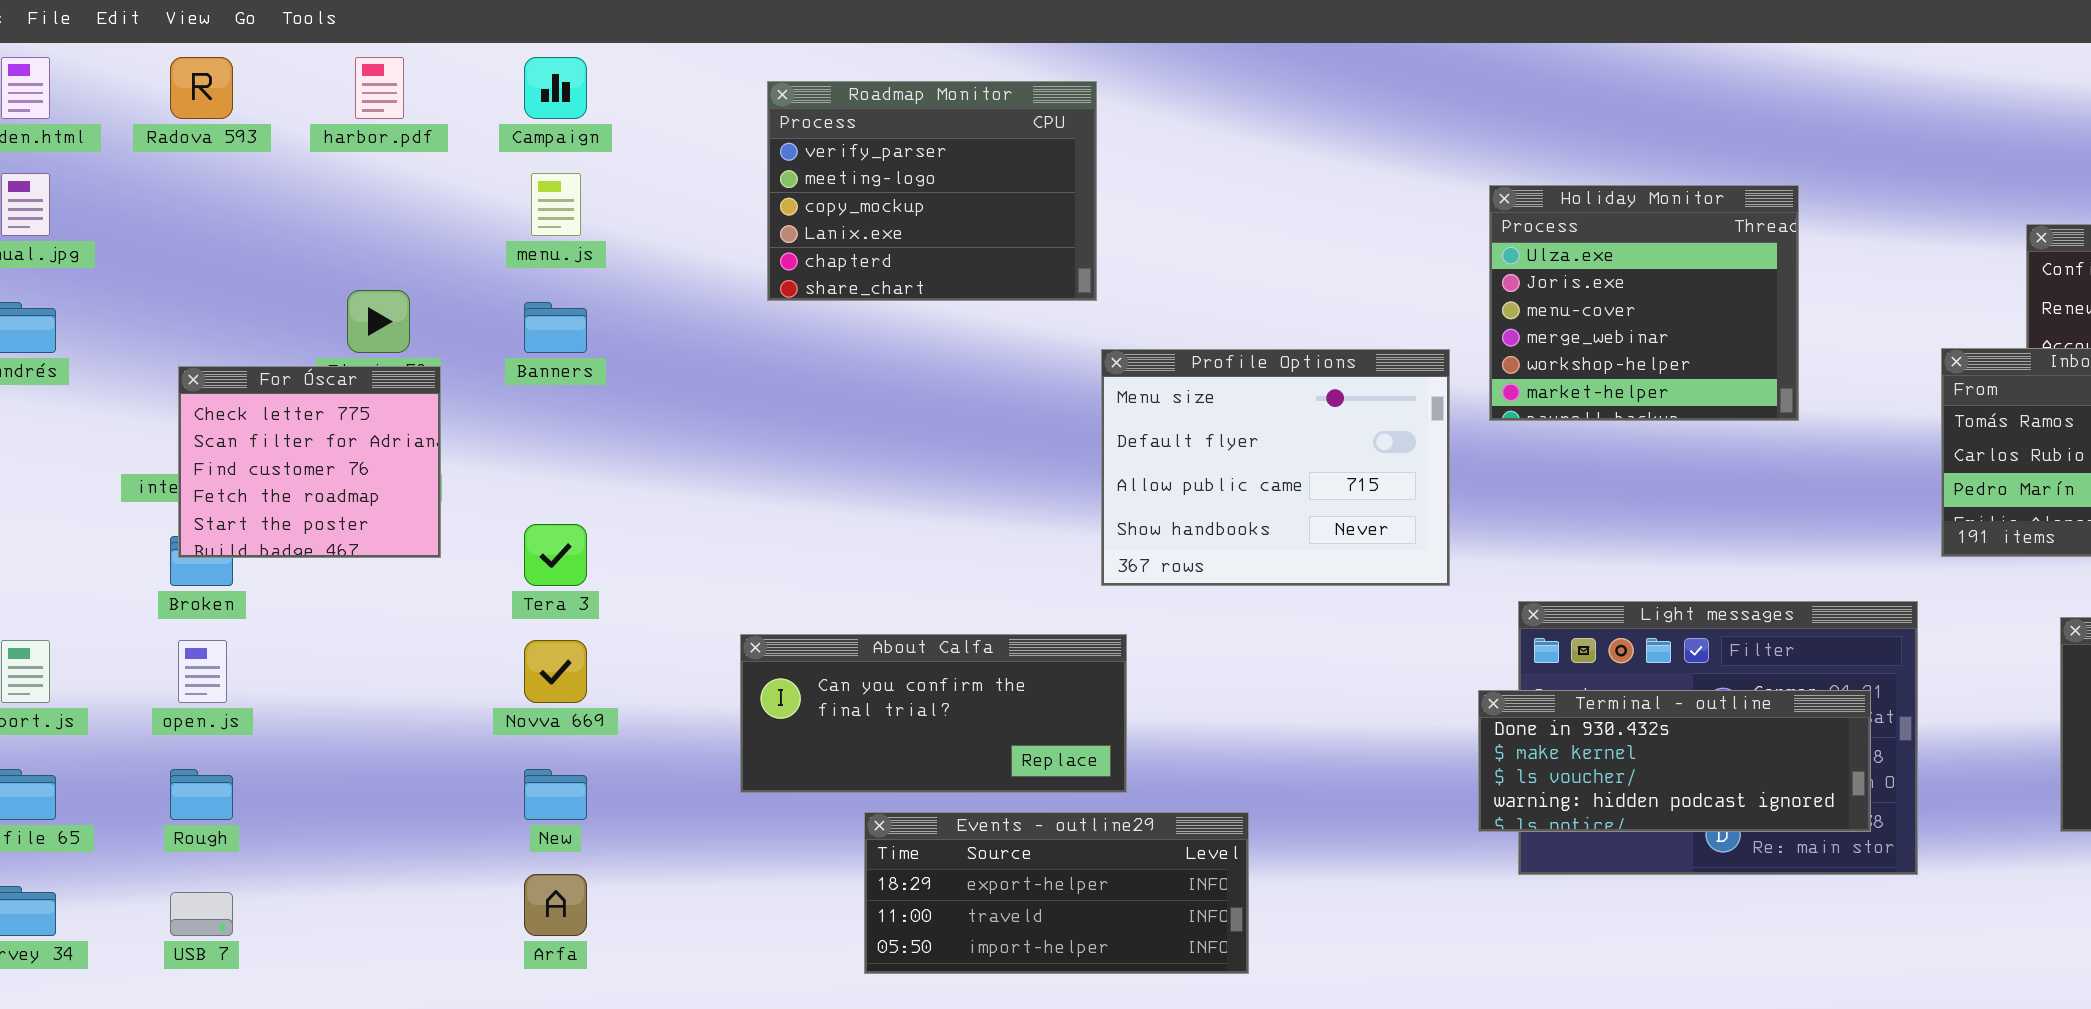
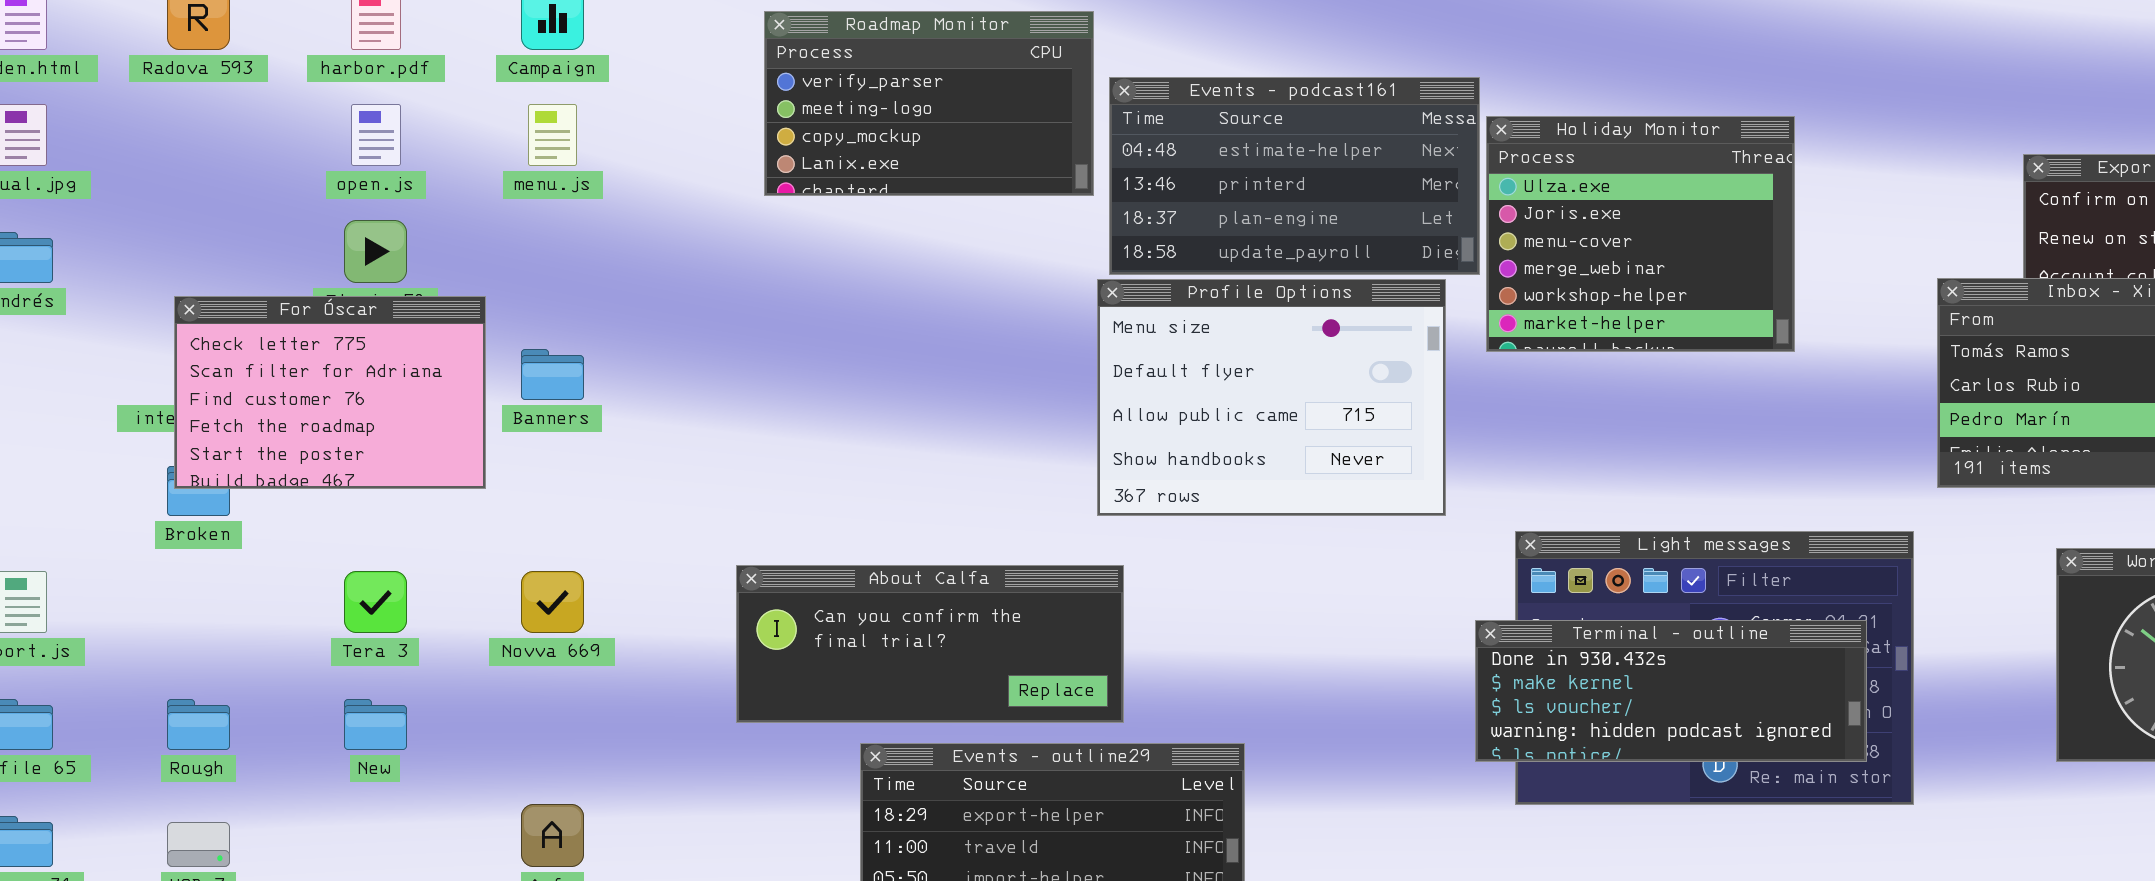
Roadmap Monitor: [767,81,1097,301] -> [764,11,1094,196], resized
Events - podcast161: none -> [1109,77,1480,275], opened
Banners: [524,302,587,353] -> [521,349,584,400], moved
For Óscar: [178,366,441,558] -> [174,296,486,489], resized
Tera 3: [524,524,587,586] -> [344,571,407,633], moved
open.js: [178,640,227,703] -> [351,104,401,166], moved
New: [524,769,587,820] -> [344,699,407,750], moved

